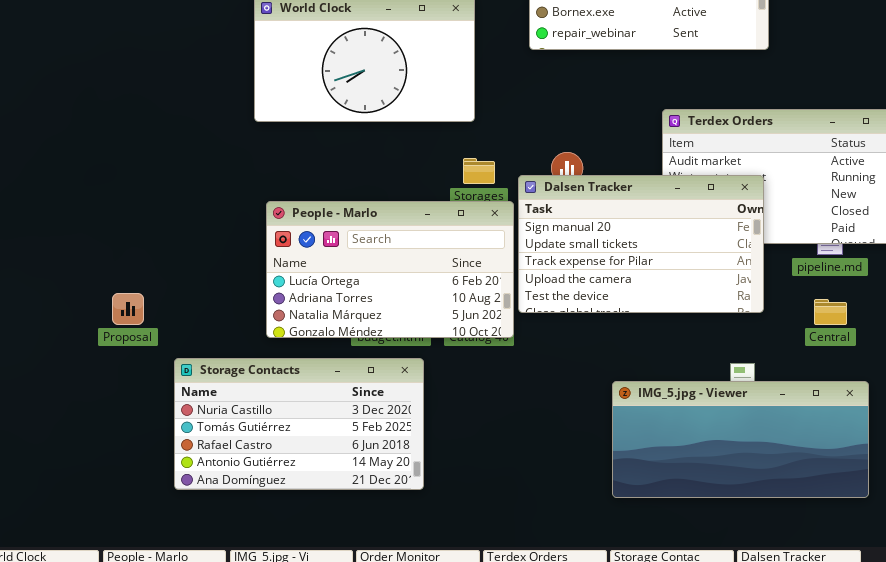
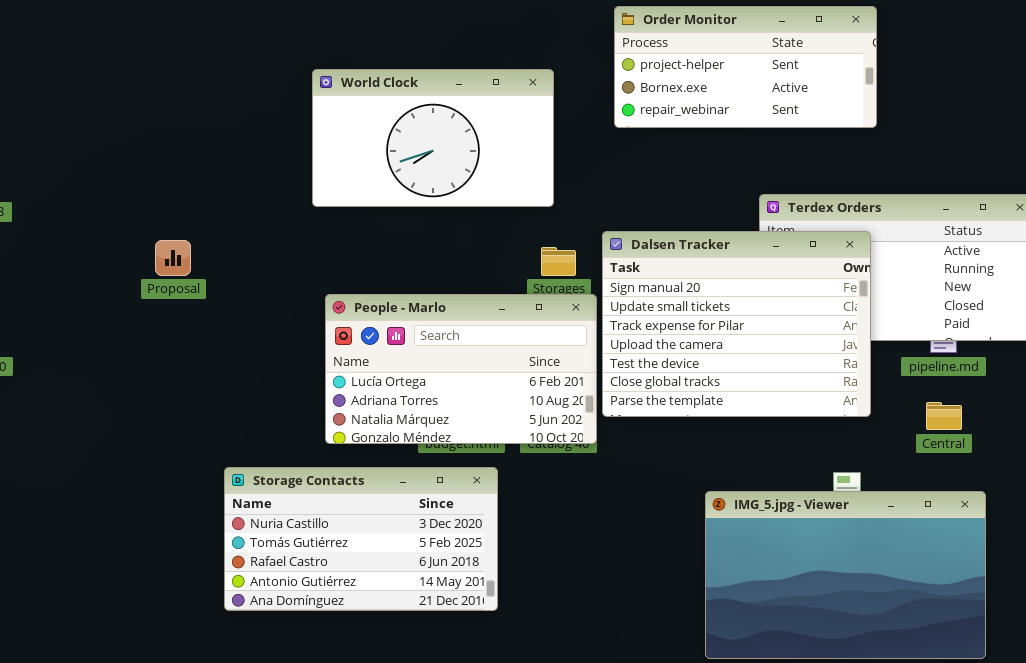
Dalsen Tracker: [518,175,764,313] -> [602,231,871,417], resized
Proposal: [112,293,144,325] -> [155,240,191,276], moved
IMG_5.jpg - Viewer: [612,381,869,498] -> [705,491,986,659], resized

